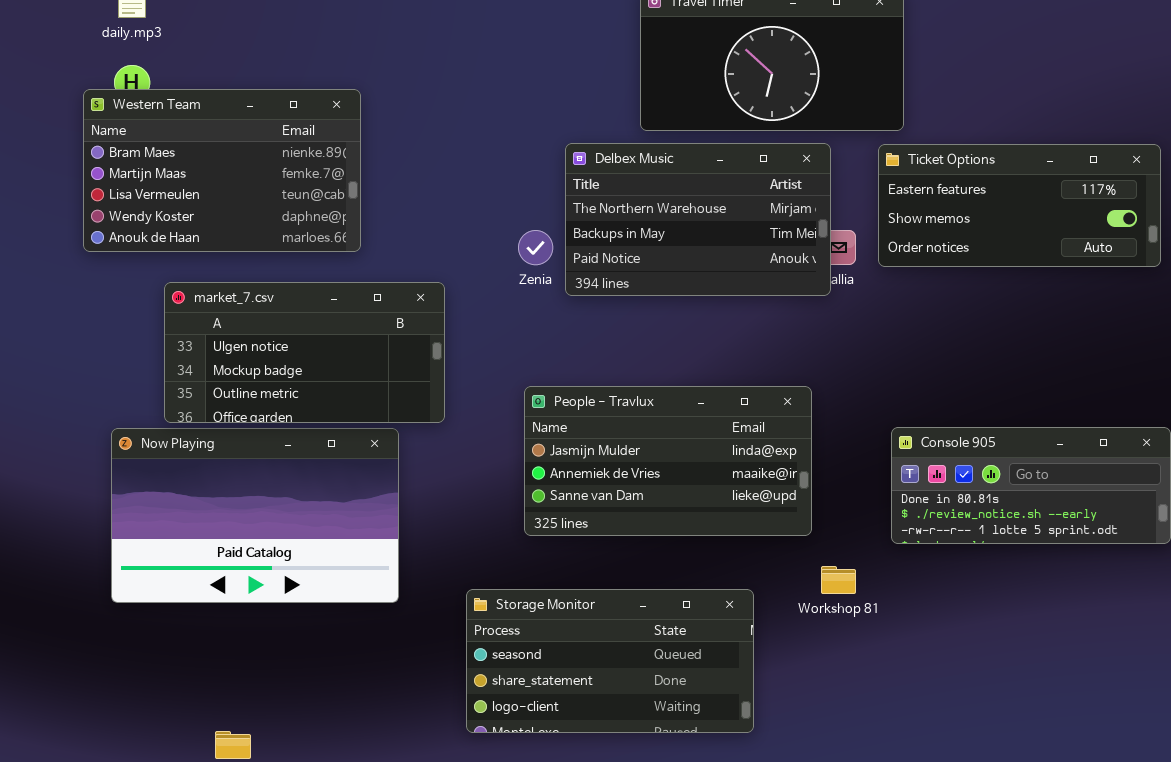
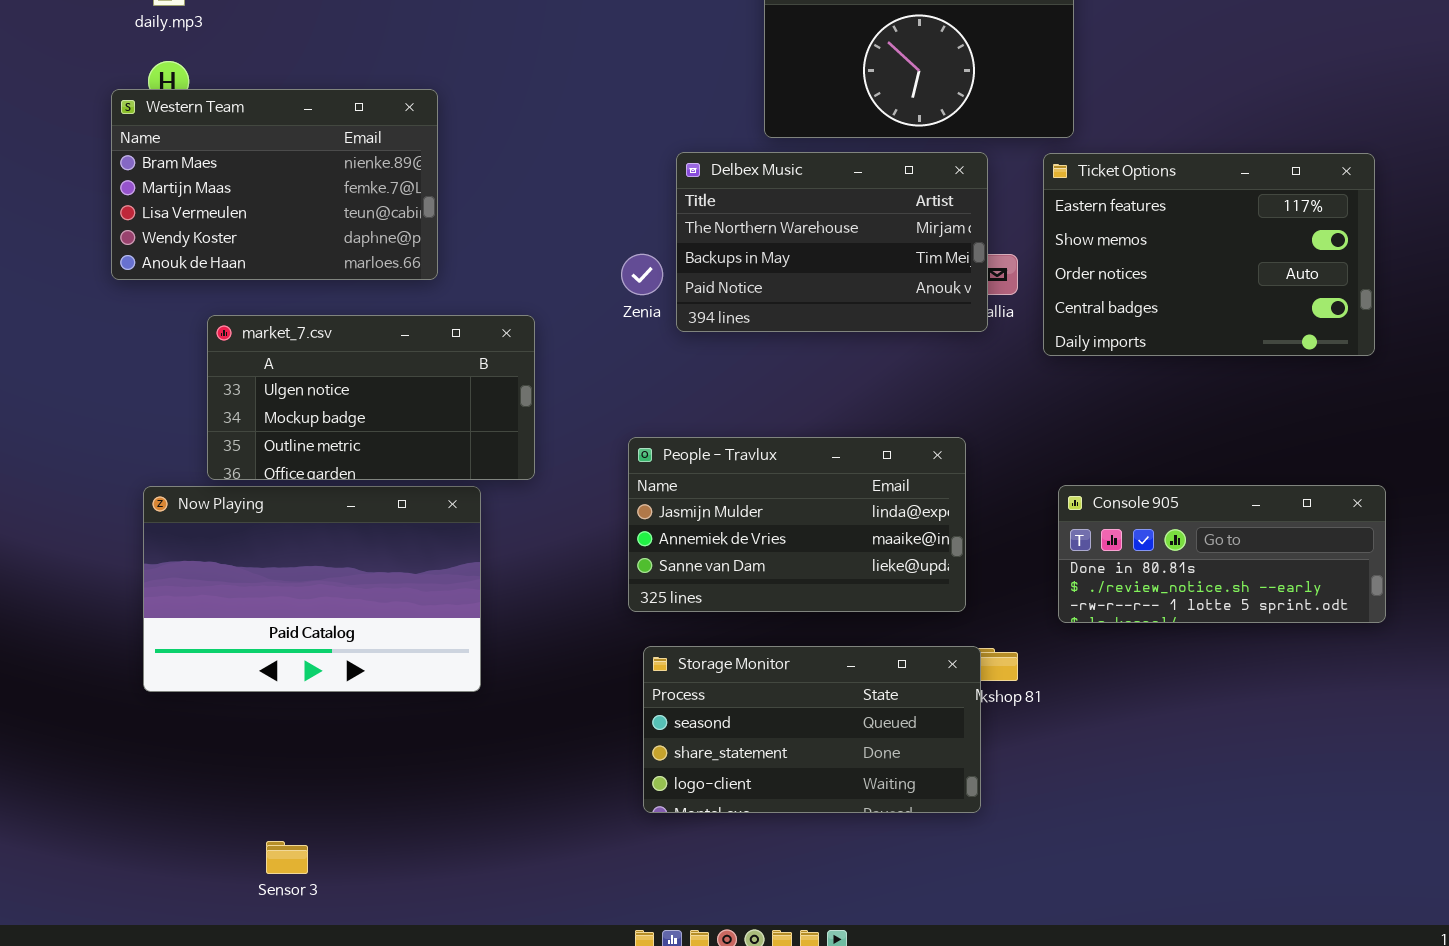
Ticket Options: [878,144,1161,267] -> [1043,153,1375,356], resized
Storage Monitor: [466,589,754,733] -> [643,646,981,813], moved

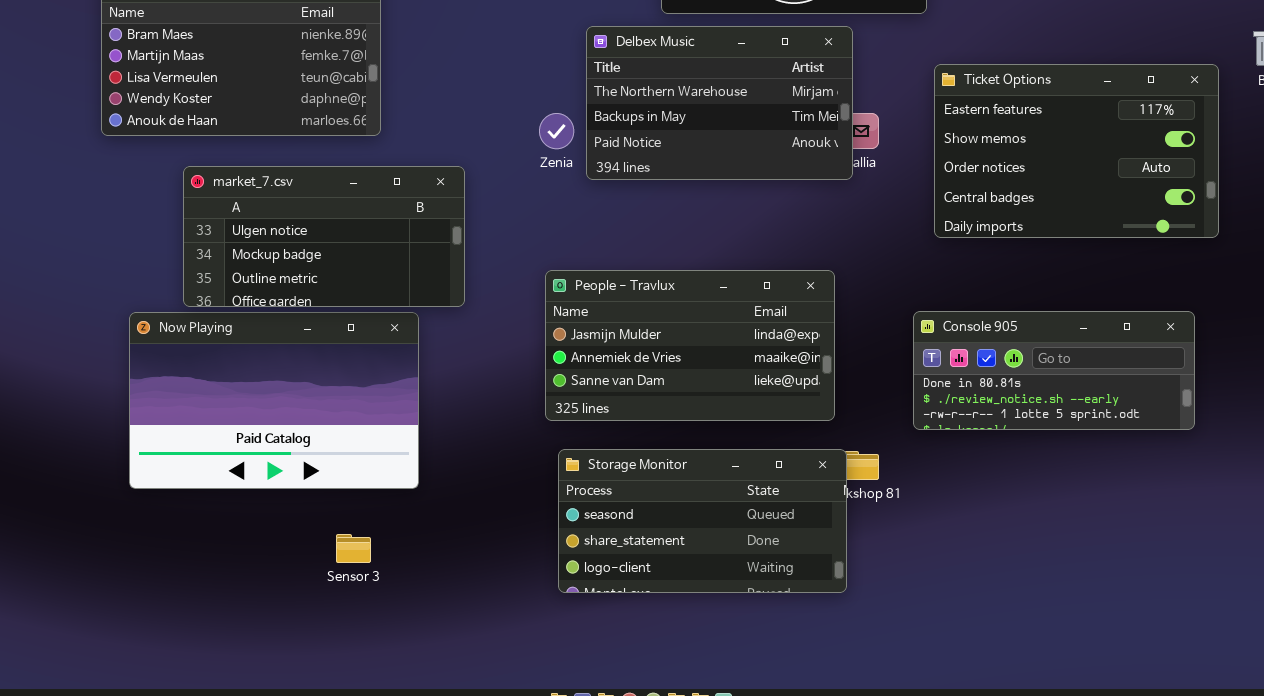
Ticket Options: [1043,153,1375,356] -> [934,64,1219,238], moved
Sensor 3: [266,841,308,874] -> [336,534,371,563], moved

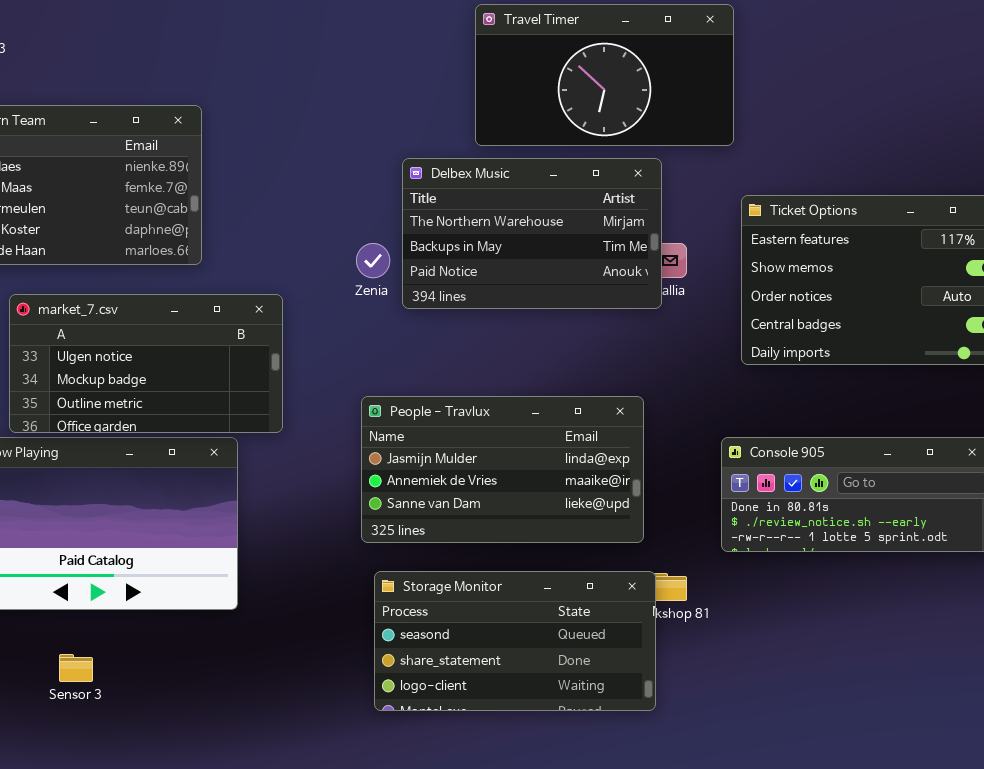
Sensor 3: [336,534,371,563] -> [59,654,93,682], moved

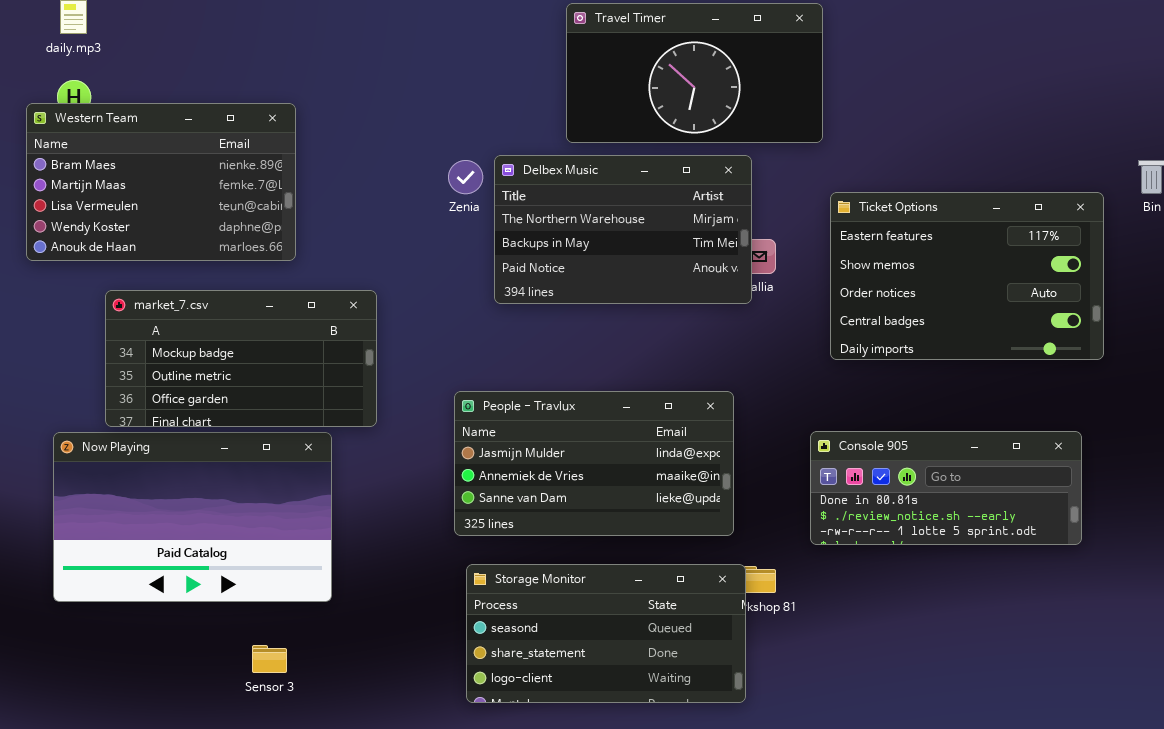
Zenia: [356,243,390,278] -> [448,160,483,194], moved
market_7.csv: [9,294,283,433] -> [105,290,377,427], scrolled down 1 row
Sensor 3: [59,654,93,682] -> [252,645,287,673], moved

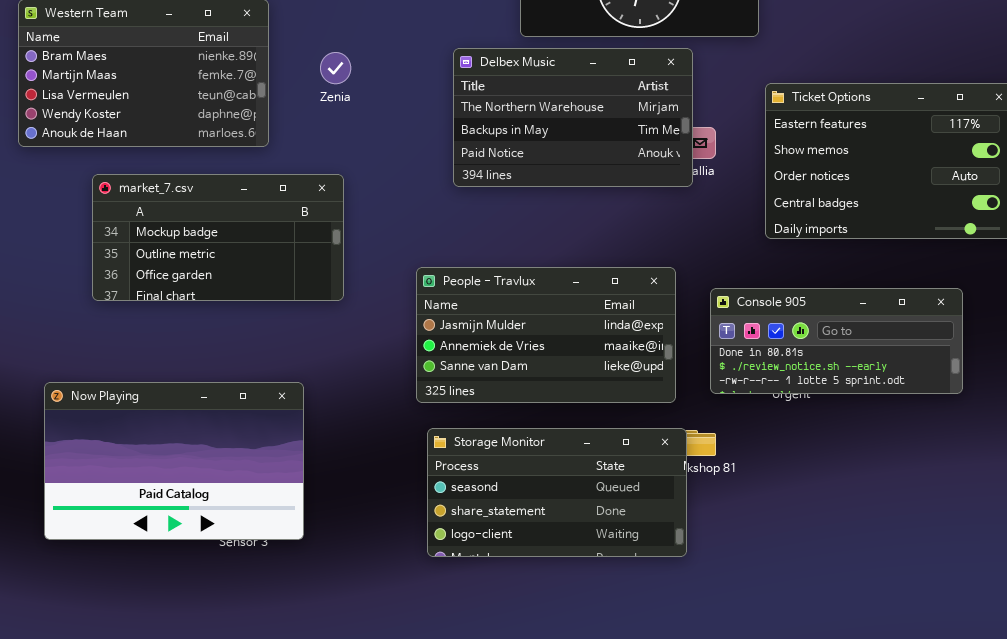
Zenia: [448,160,483,194] -> [320,52,351,84], moved
Console 905: [810,431,1082,545] -> [710,288,963,394], moved
Now Playing: [53,432,332,602] -> [44,382,304,540], moved

